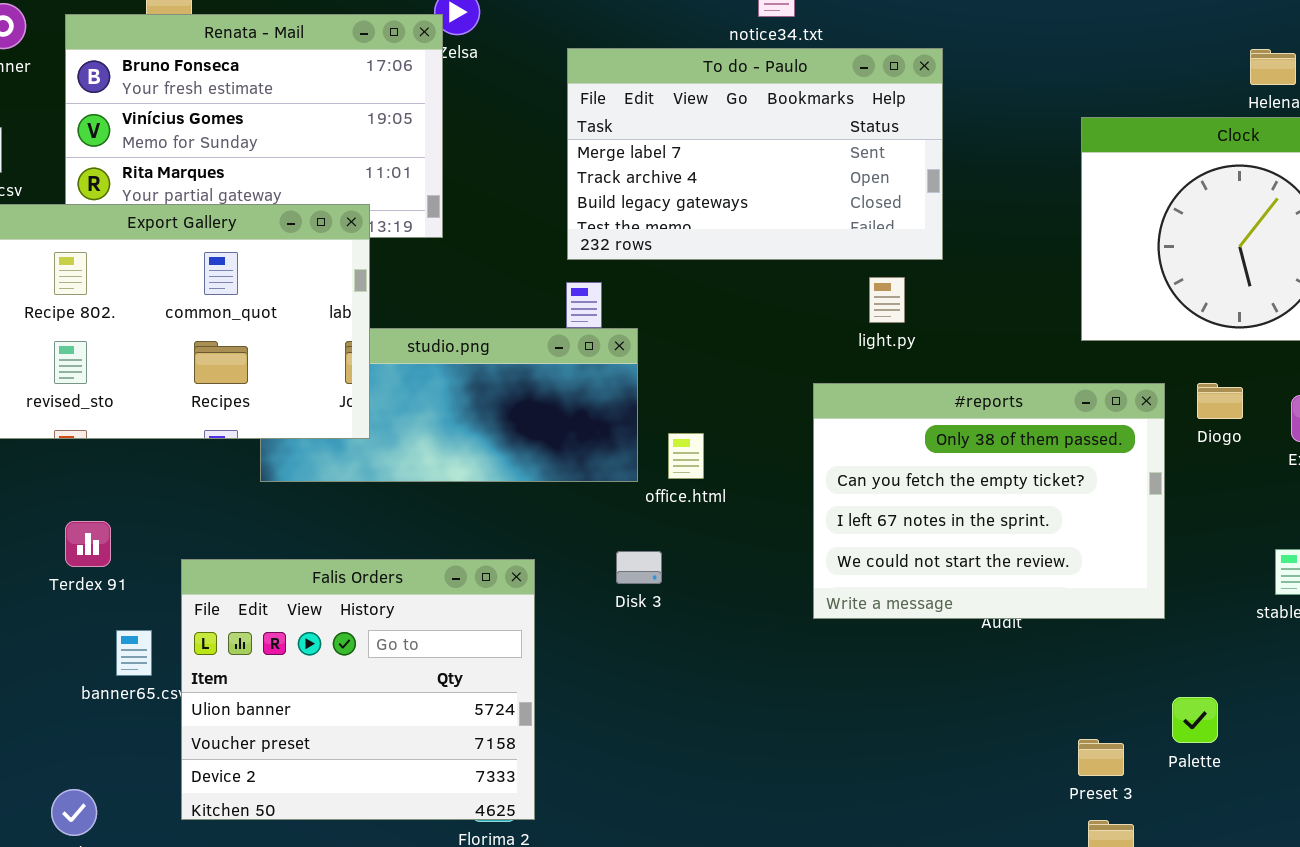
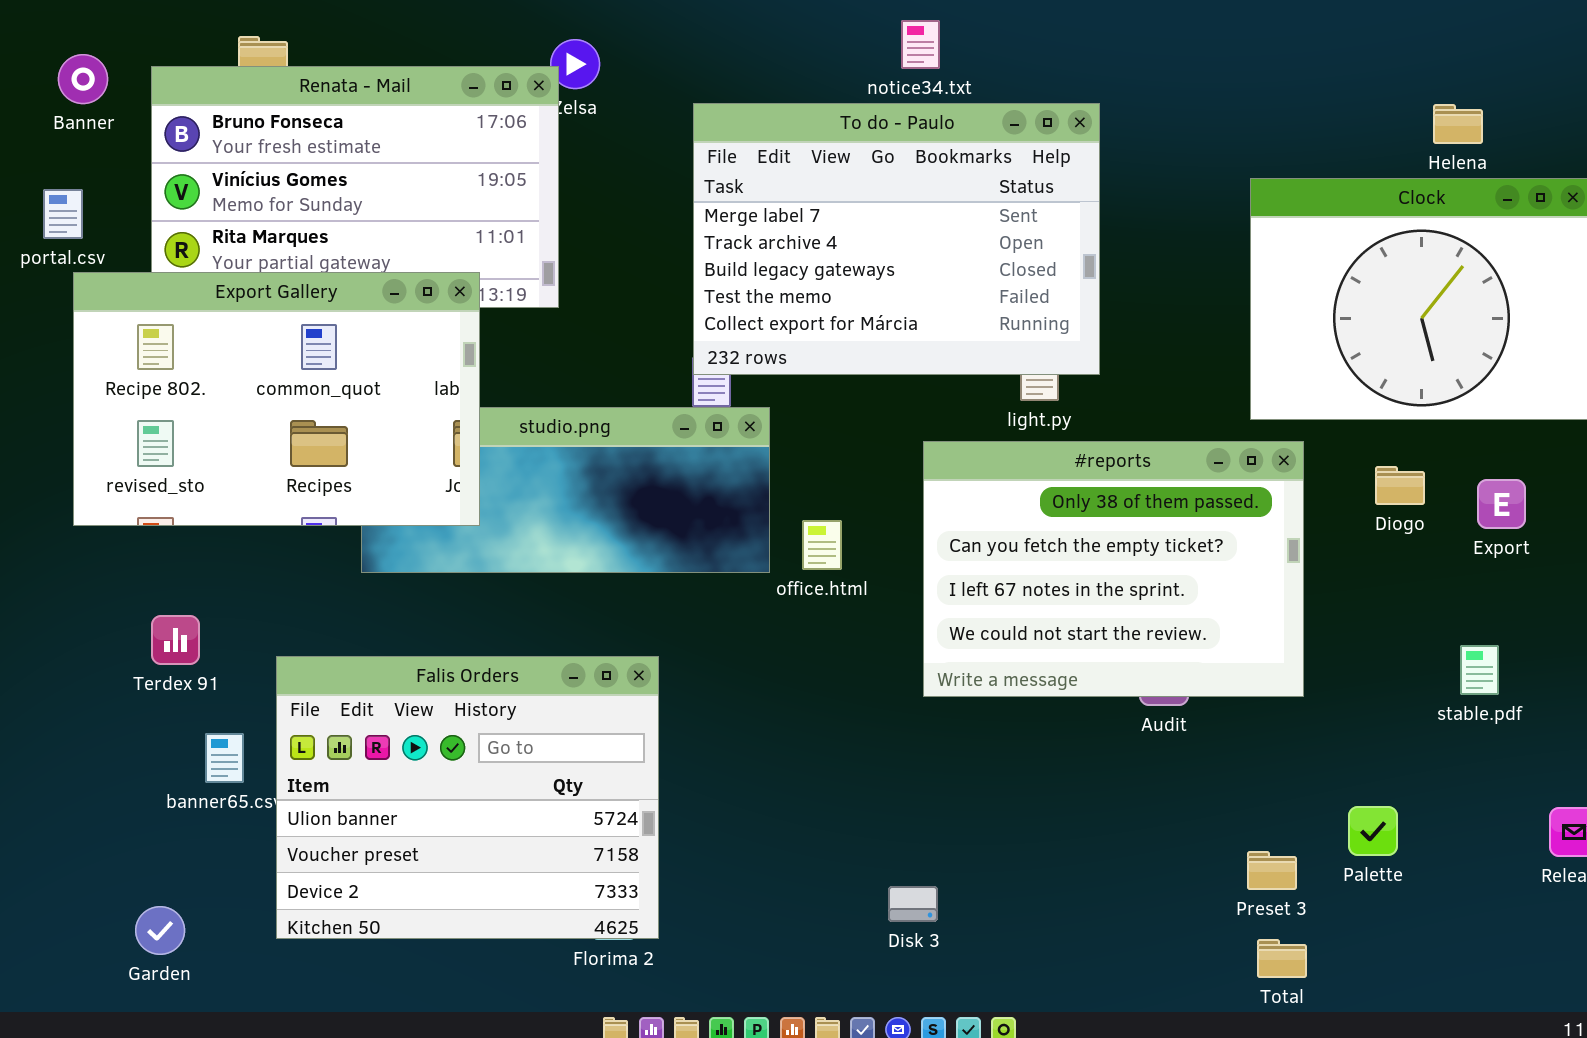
To do - Paulo: [567,48,943,260] -> [693,103,1100,375], resized
#reports: [813,383,1165,619] -> [923,441,1304,697], moved
Disk 3: [616,551,662,584] -> [888,886,938,922], moved

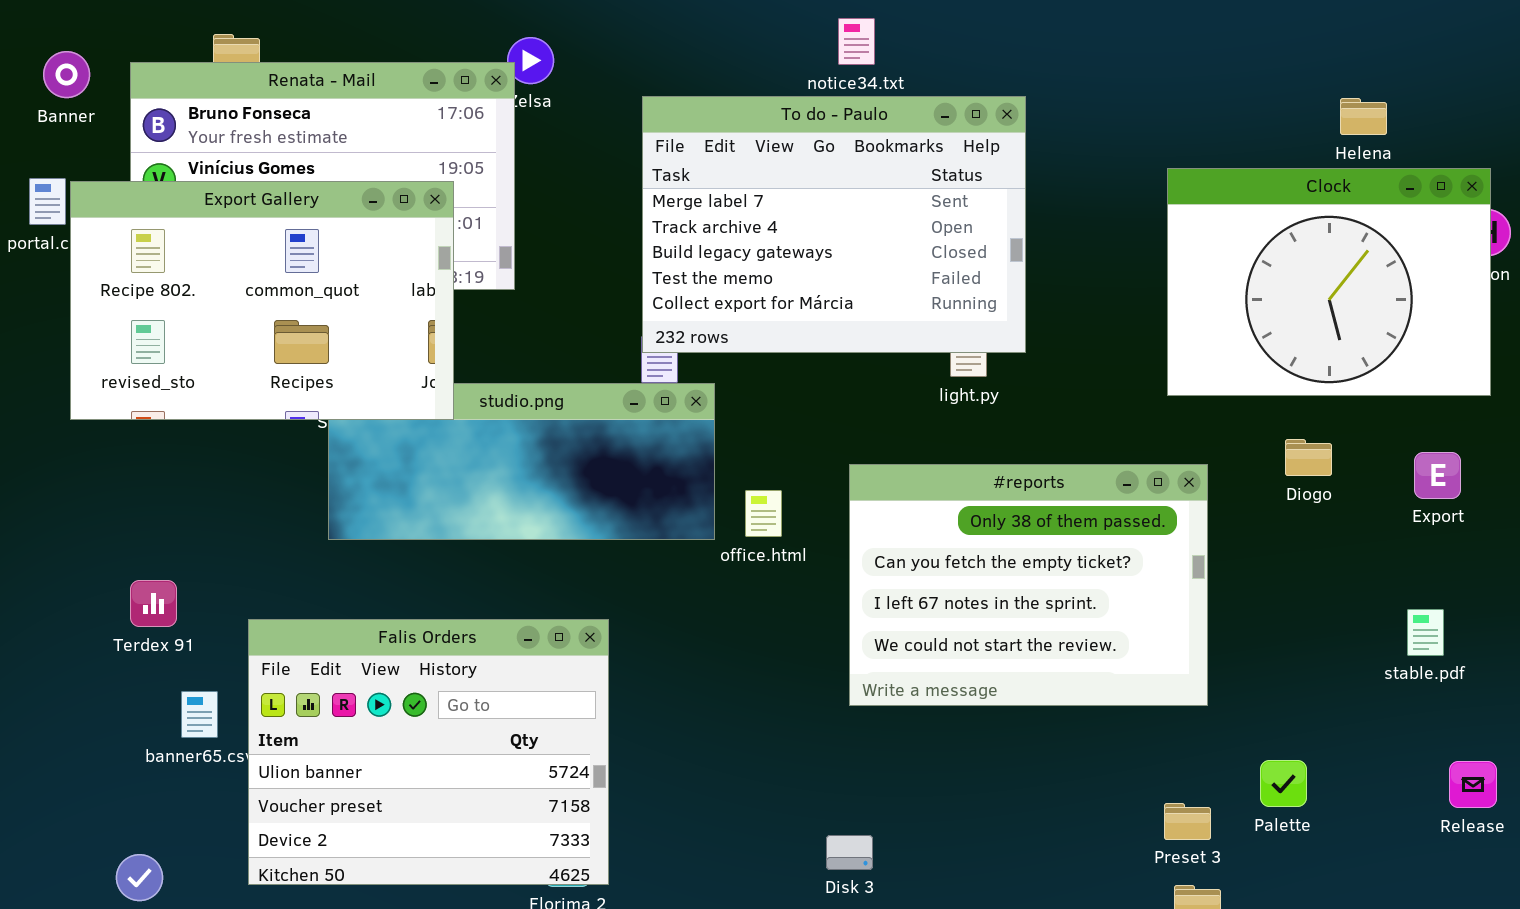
Export Gallery: [73,272,480,526] -> [70,181,454,420], moved
#reports: [923,441,1304,697] -> [849,464,1208,706], moved
Export: [1477,479,1526,529] -> [1414,452,1461,499], moved
stable.pdf: [1460,645,1499,695] -> [1407,609,1444,656], moved

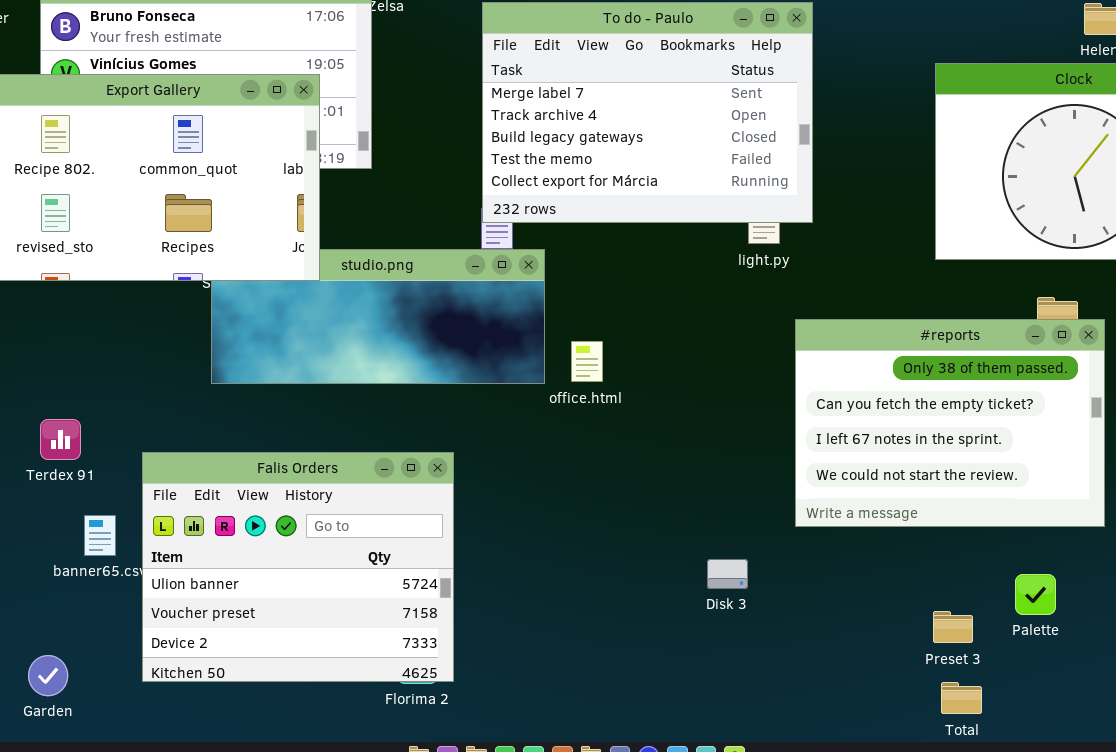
#reports: [849,464,1208,706] -> [795,319,1105,527], moved
Disk 3: [826,835,873,870] -> [707,559,748,589], moved

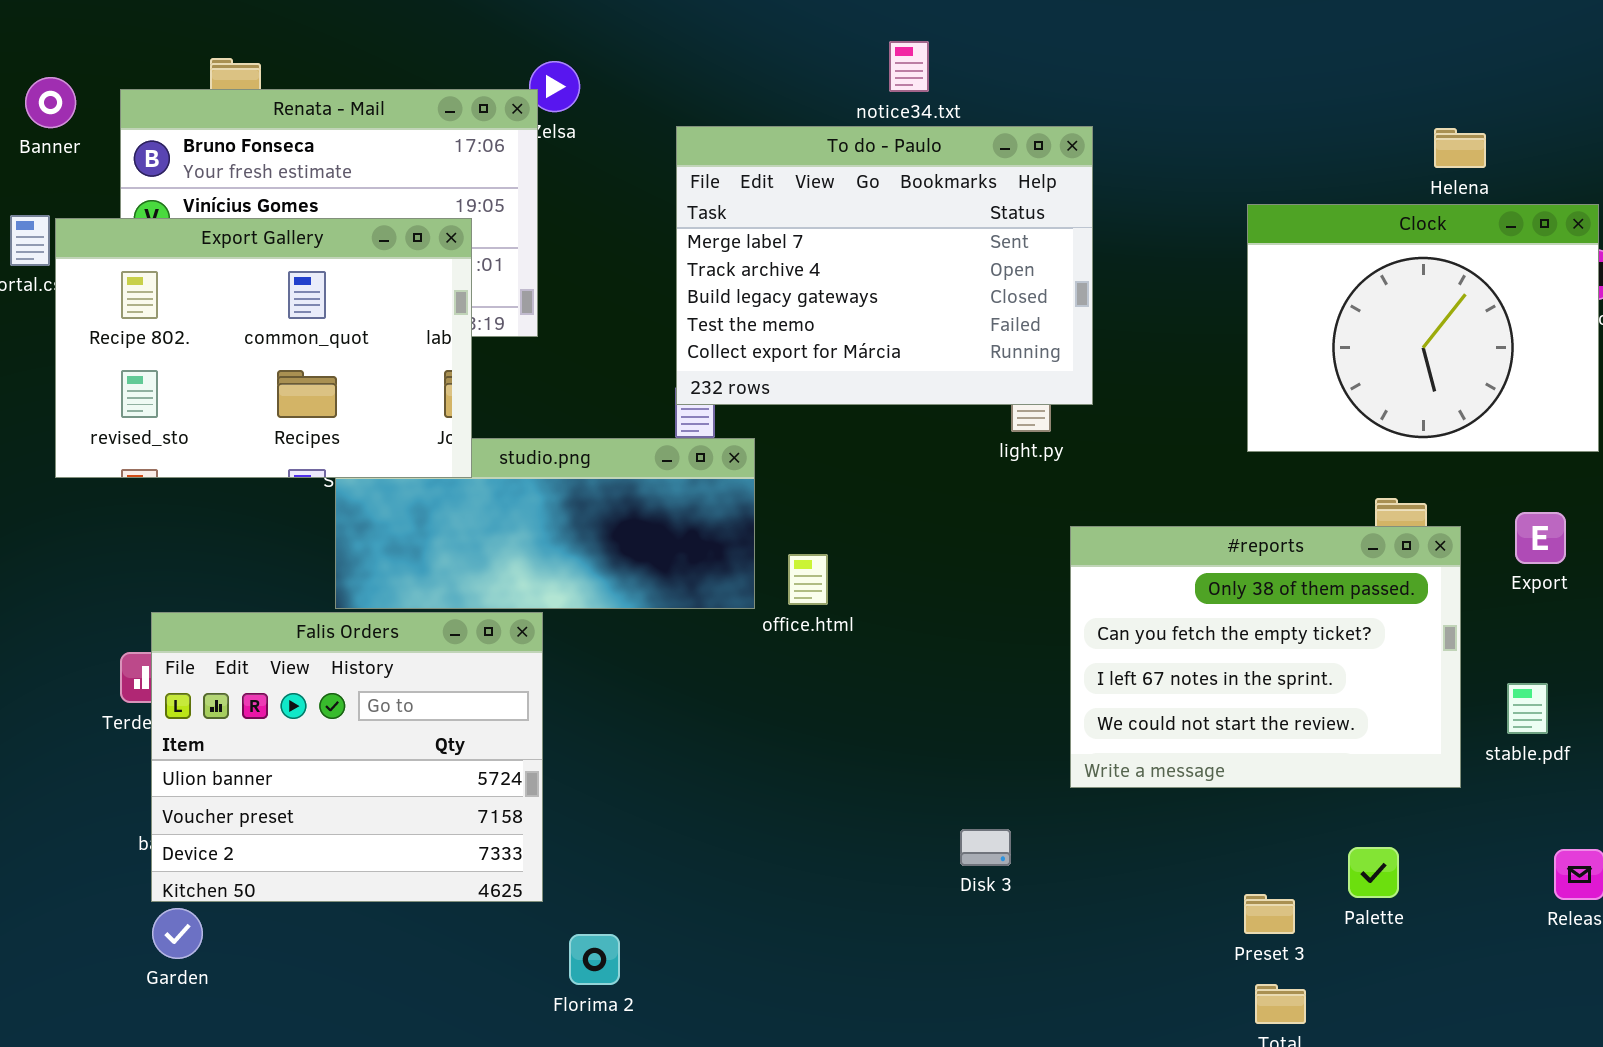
Falis Orders: [142,452,454,682] -> [151,612,543,902], moved
Garden: [28,655,68,696] -> [152,908,203,959], moved

